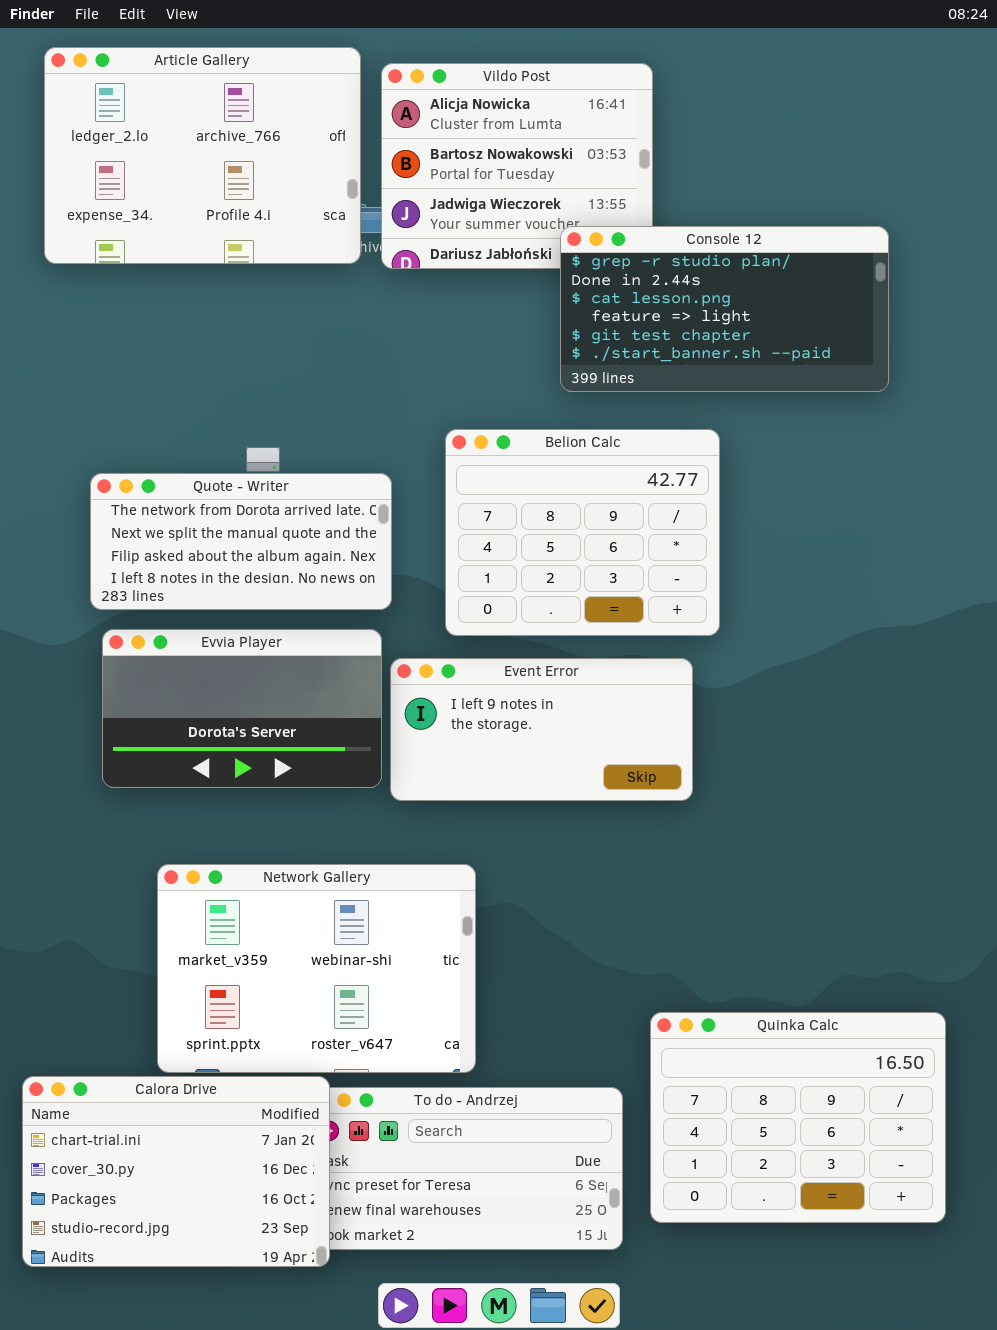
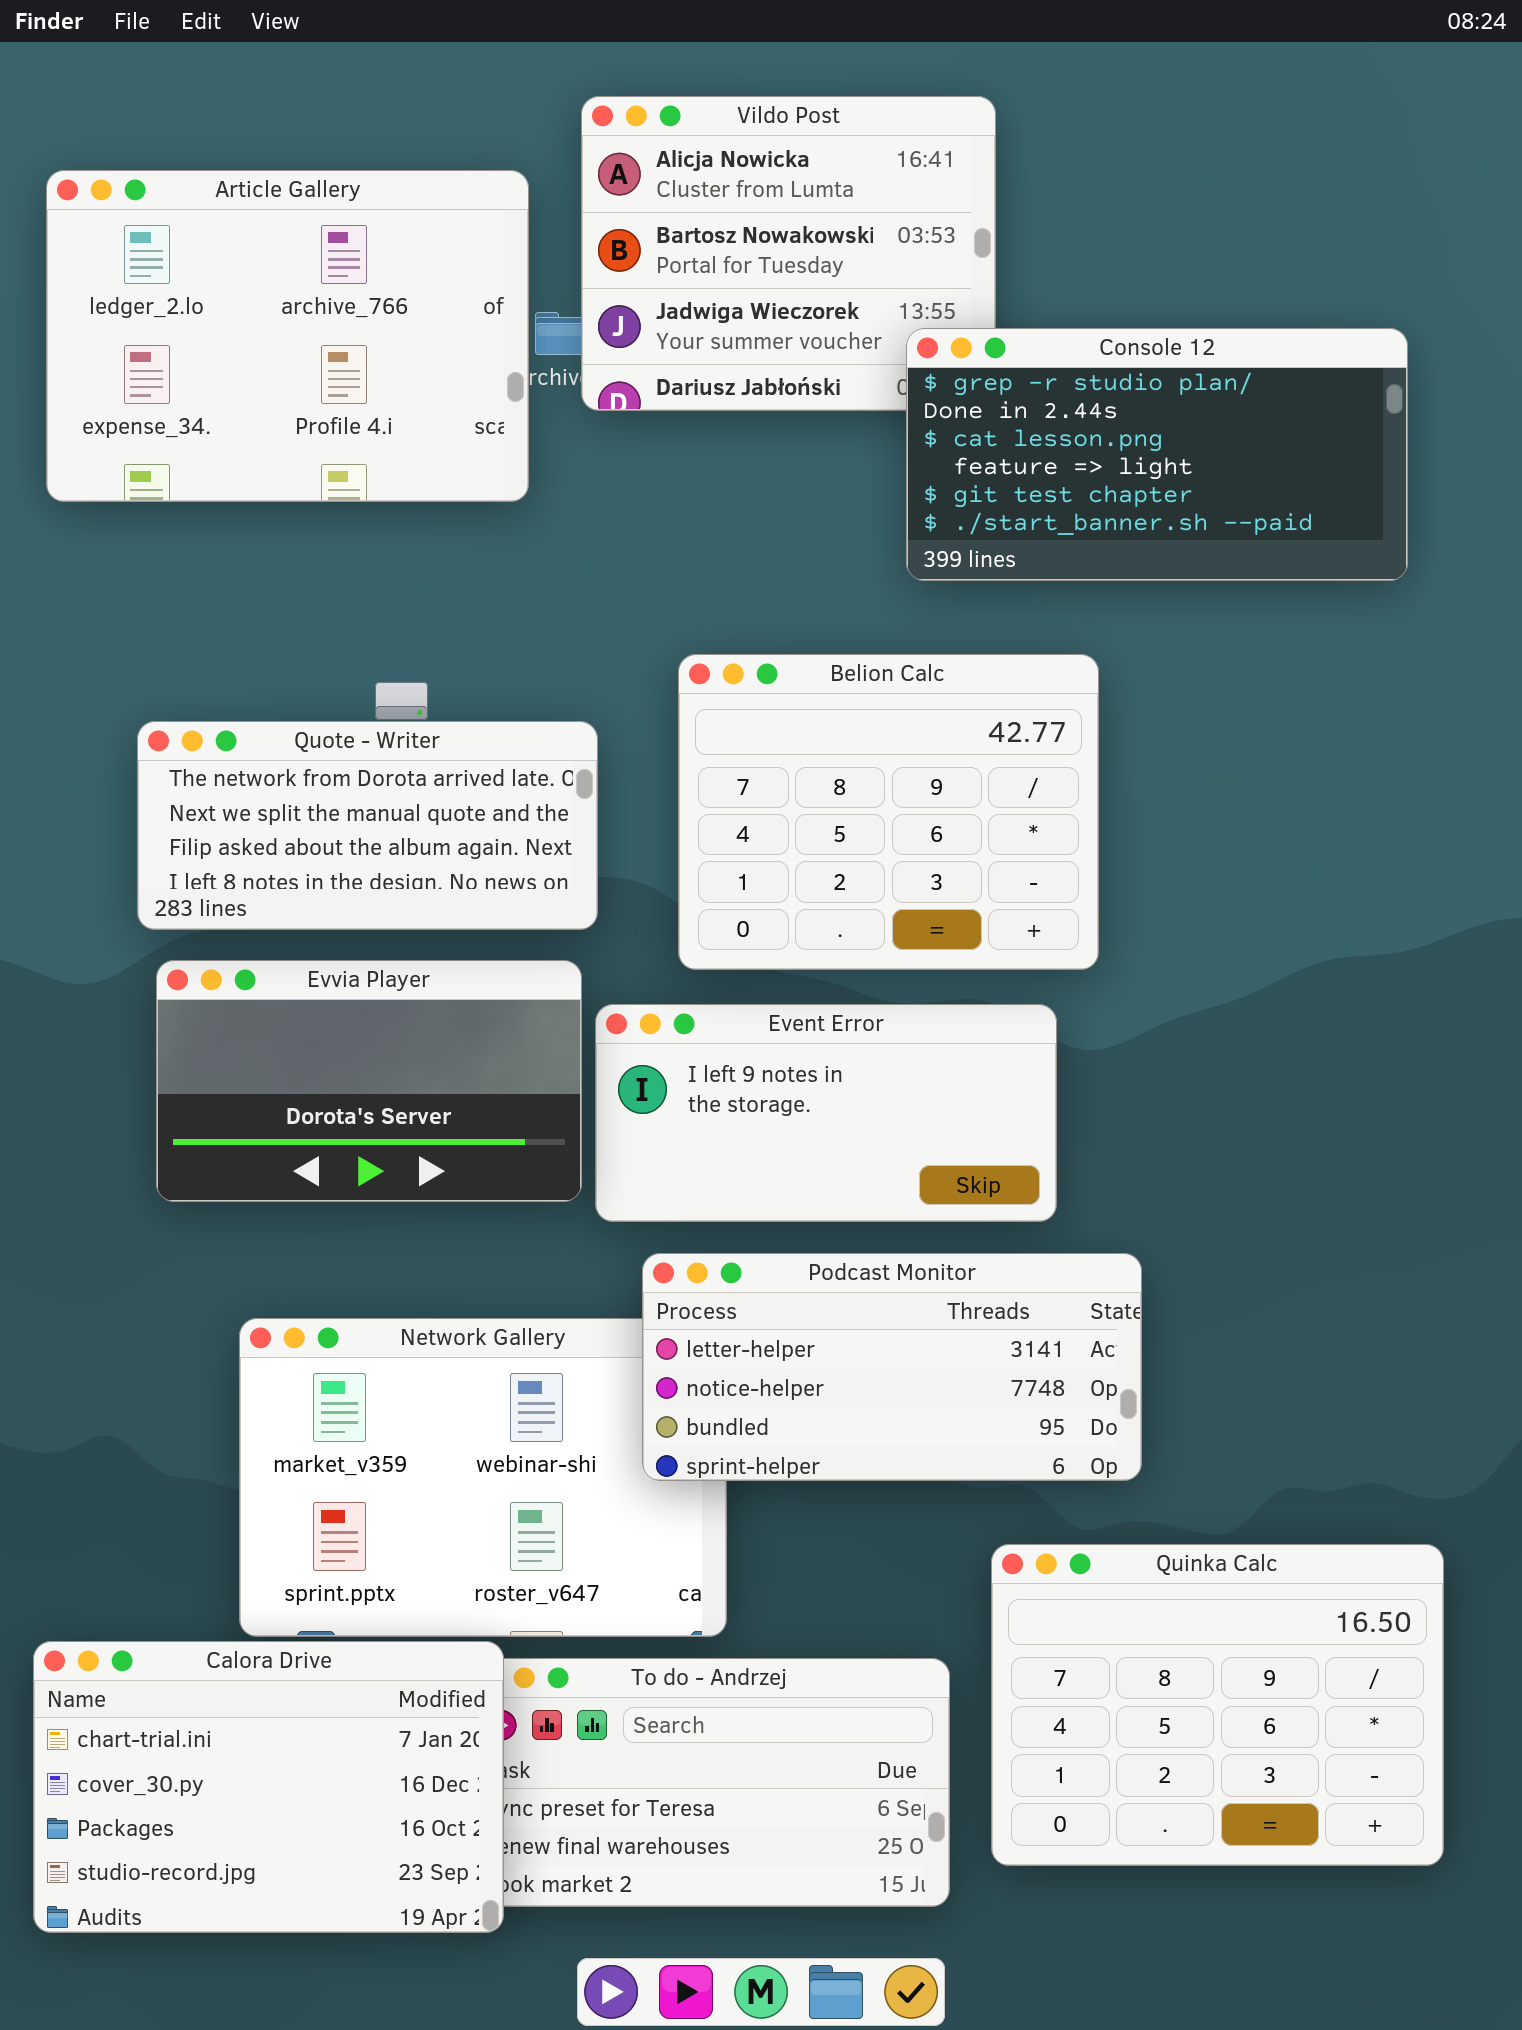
Article Gallery: [44,47,361,264] -> [46,170,529,502], moved
Console 12: [560,226,889,392] -> [906,328,1408,581], moved
Podcast Monitor: none -> [642,1253,1142,1481], opened

